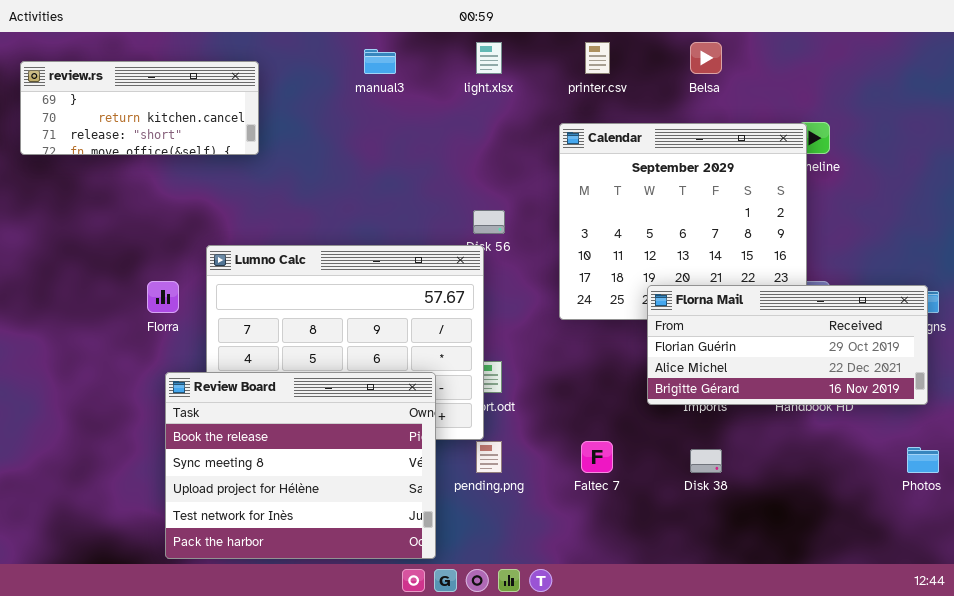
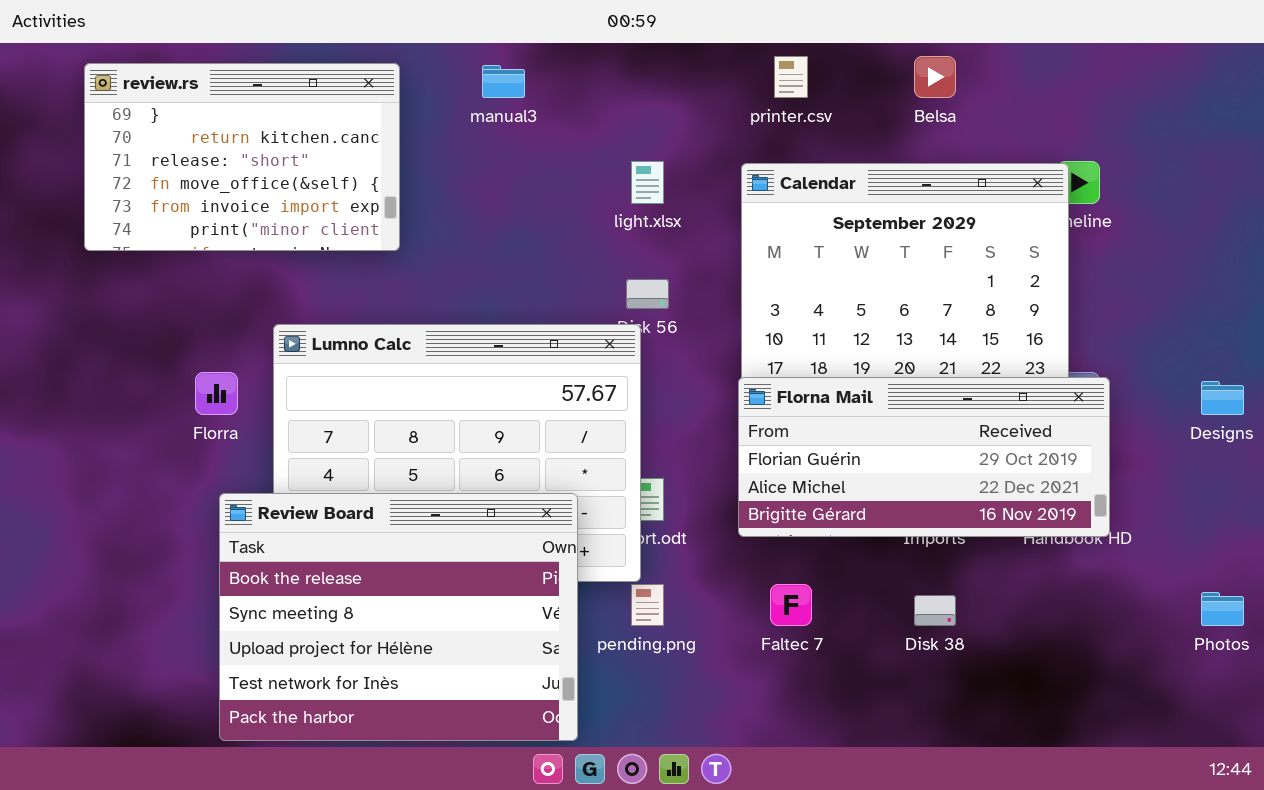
light.xlsx: [476,42,502,74] -> [631,161,664,204], moved
review.rs: [20,61,259,155] -> [84,63,400,251], moved, resized
Florna Mail: [647,285,928,405] -> [738,377,1110,537], moved

